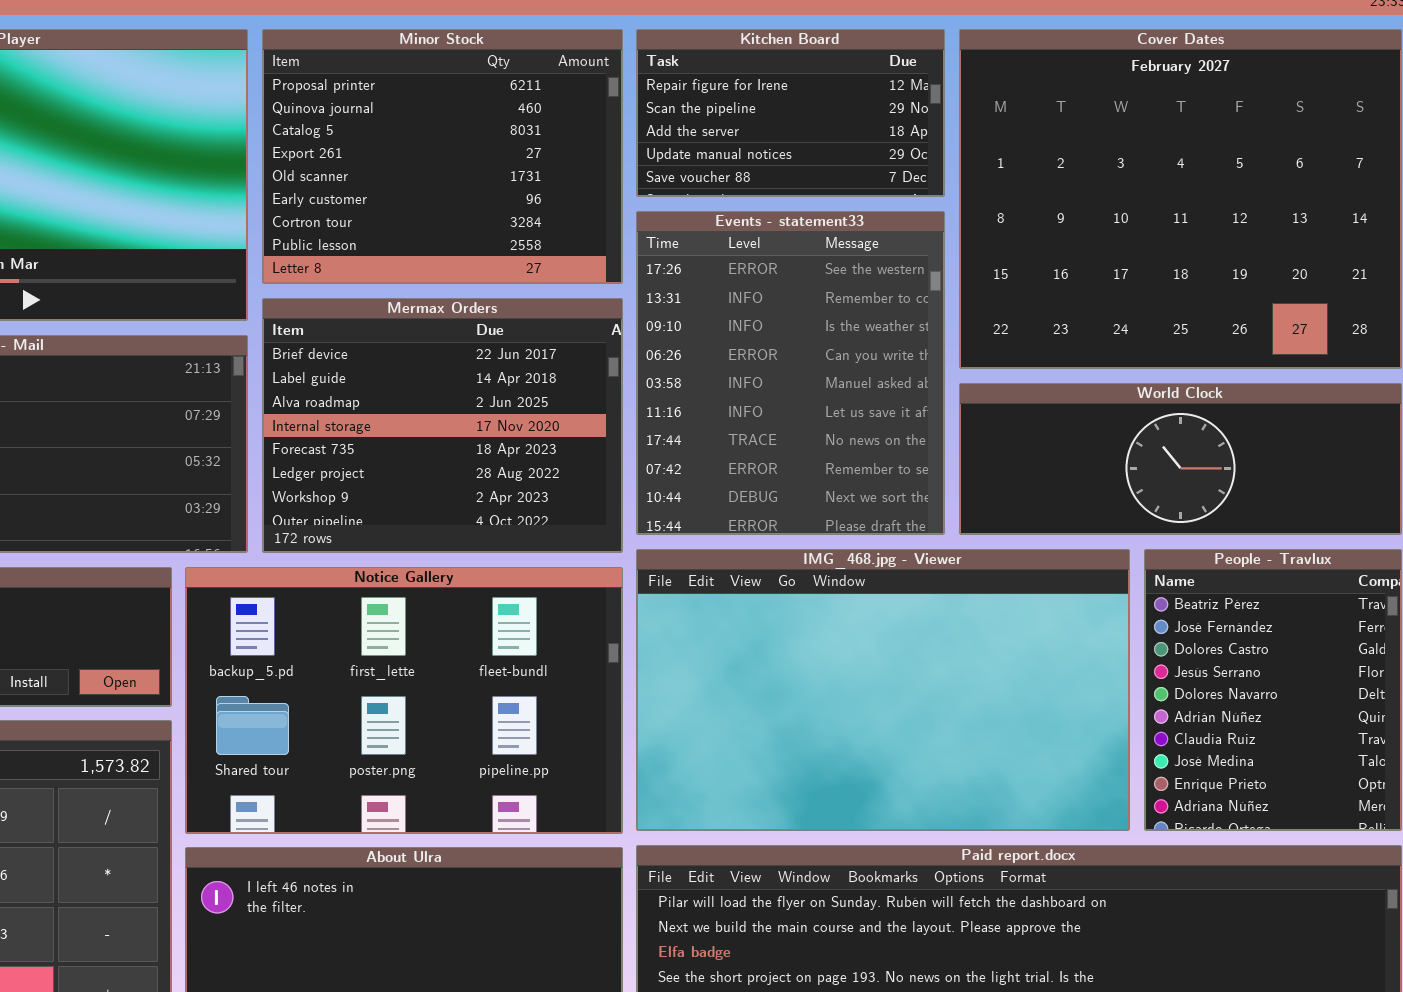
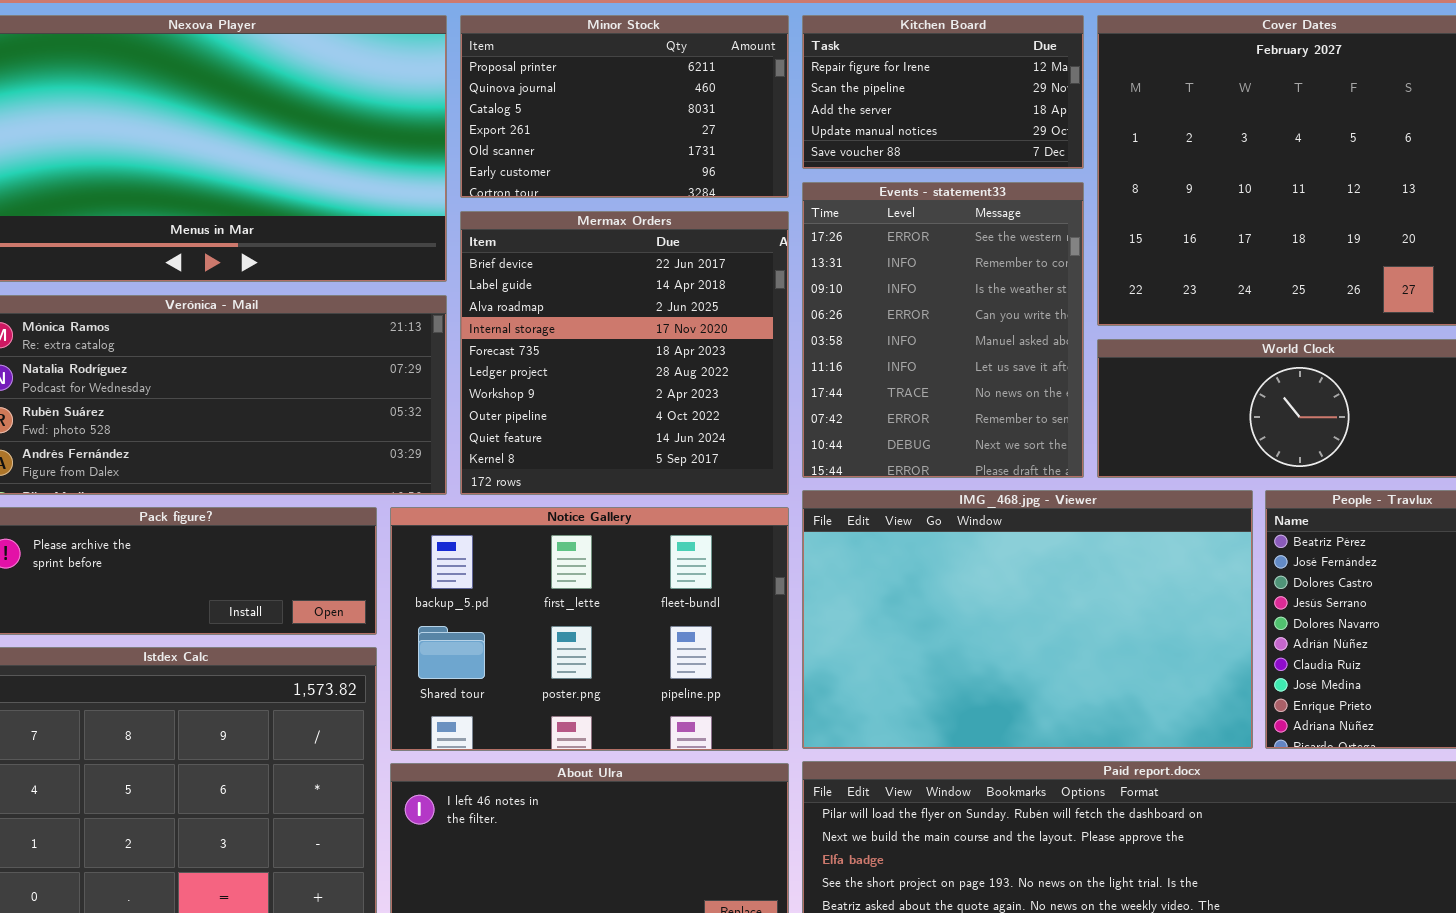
Minor Stock: [262,29,623,284] -> [460,15,789,198], resized
Mermax Orders: [262,298,623,553] -> [460,211,789,495], resized

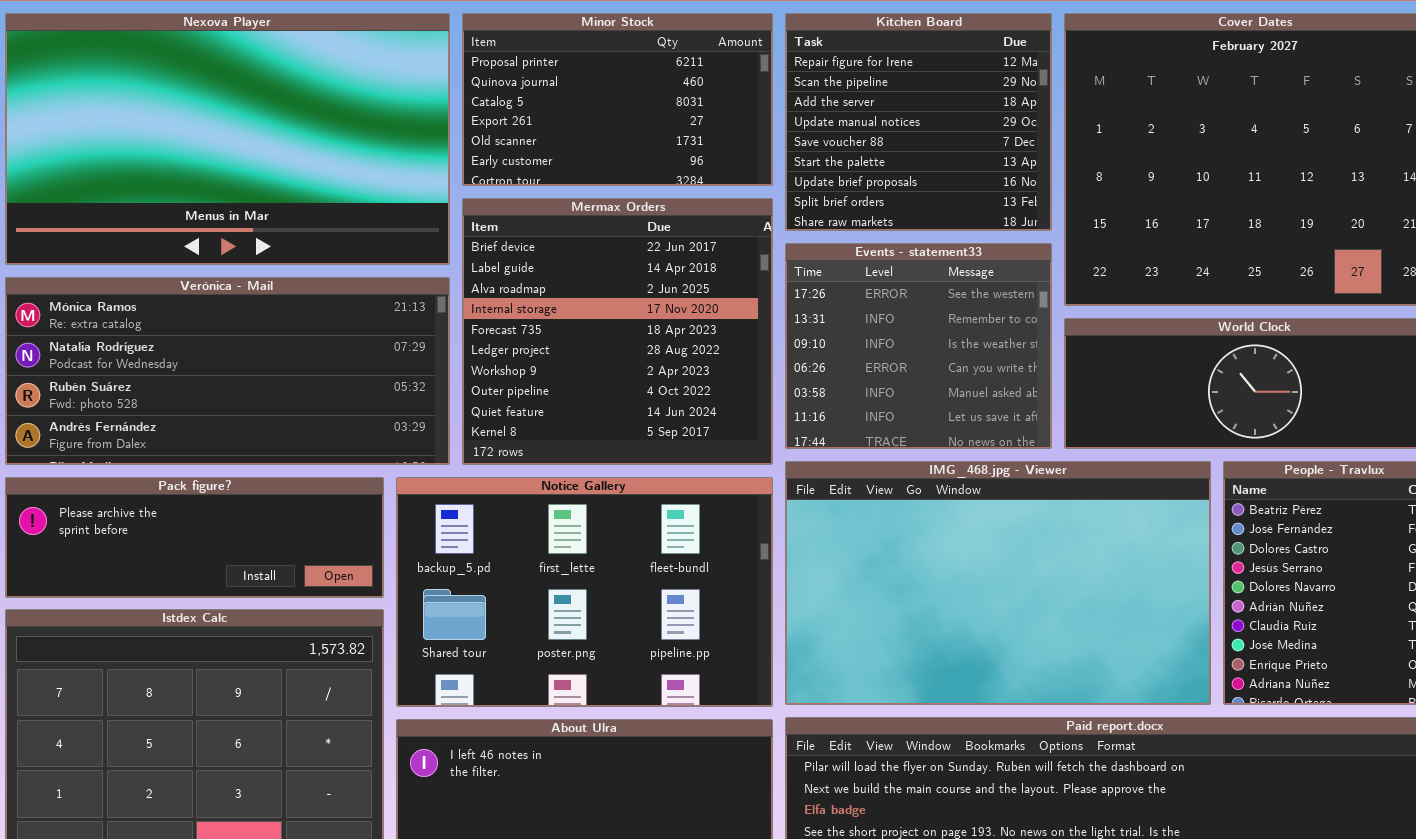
Kitchen Board: [802,15,1084,169] -> [785,13,1052,231], resized
Events - statement33: [802,182,1084,478] -> [785,243,1052,449], resized

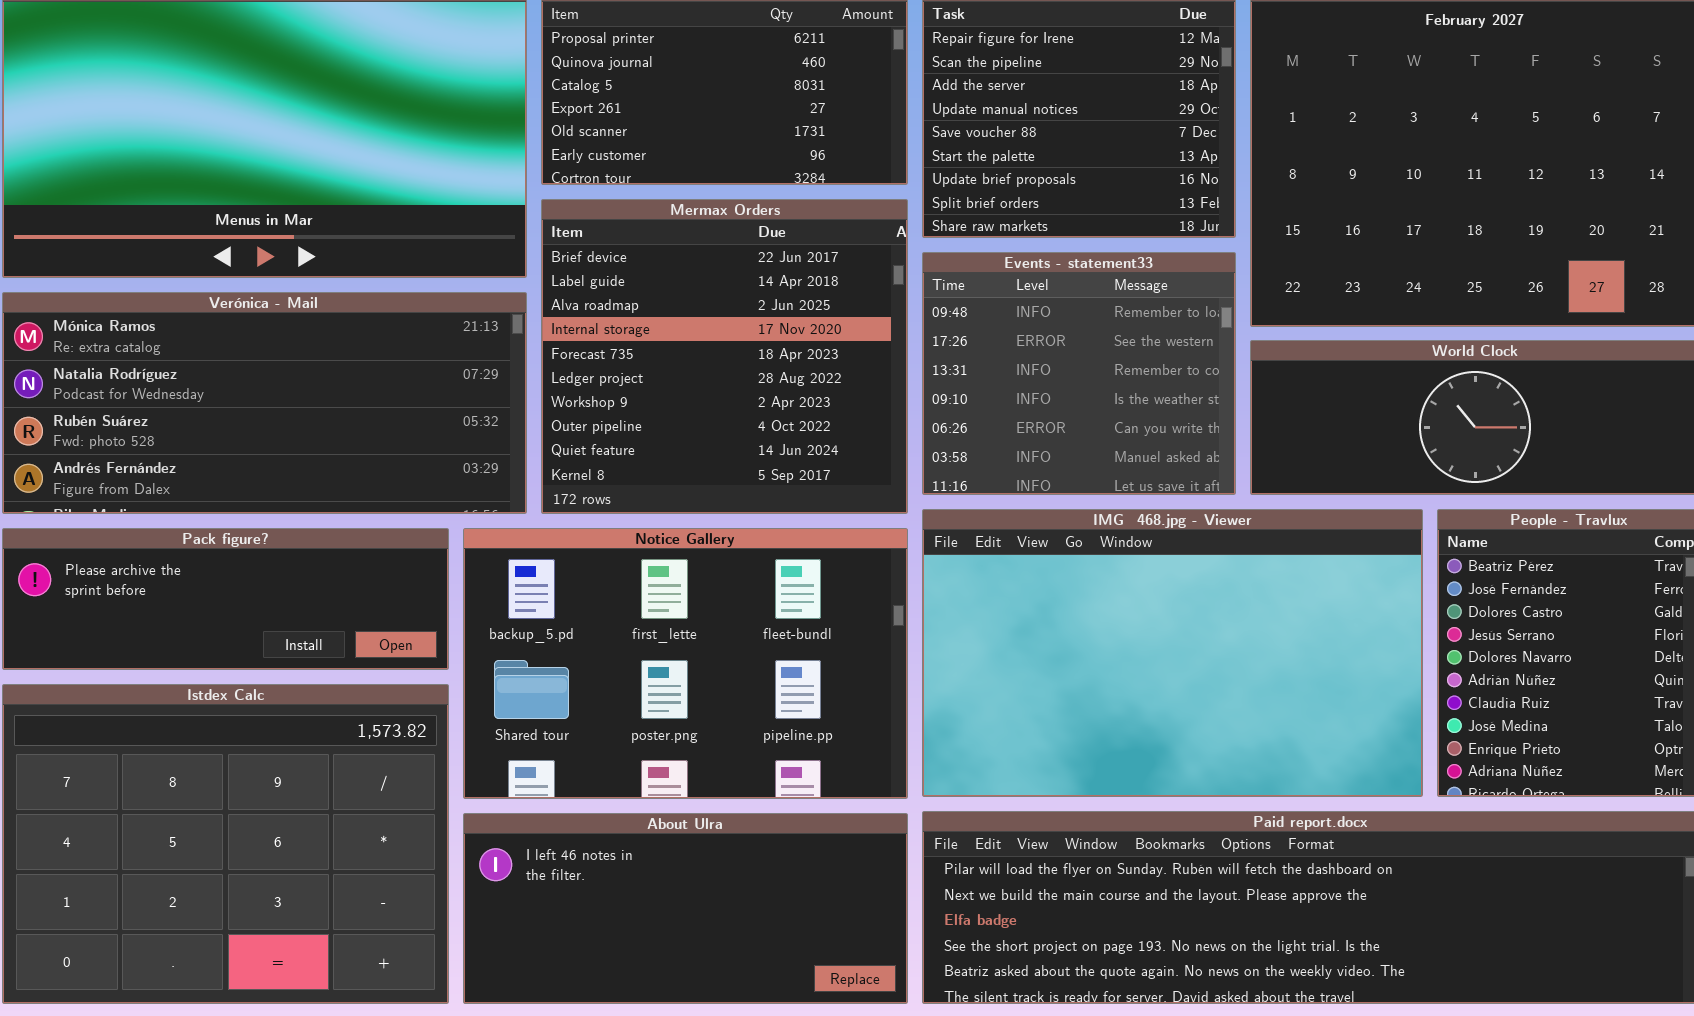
Events - statement33: [785,243,1052,449] -> [922,252,1236,495], scrolled up 1 row

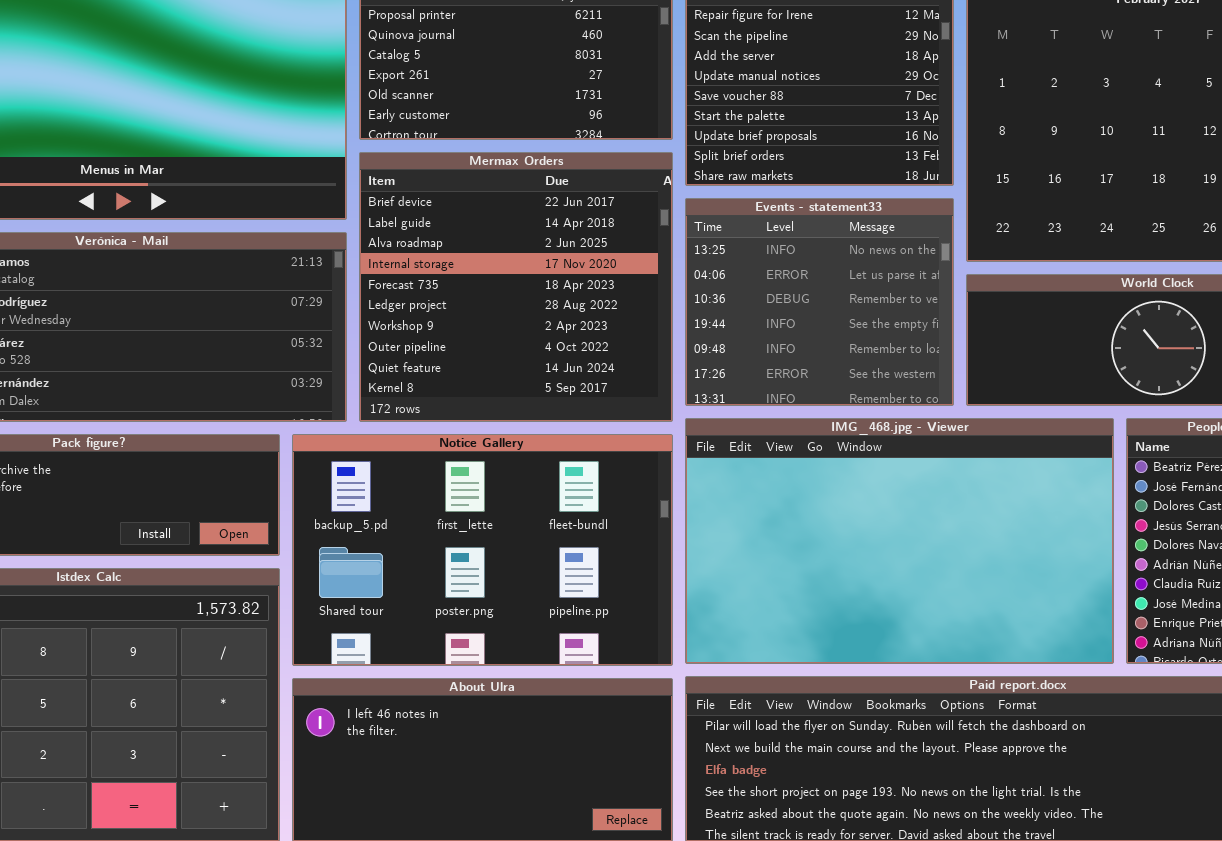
Events - statement33: [922,252,1236,495] -> [685,198,954,406], scrolled up 4 rows

